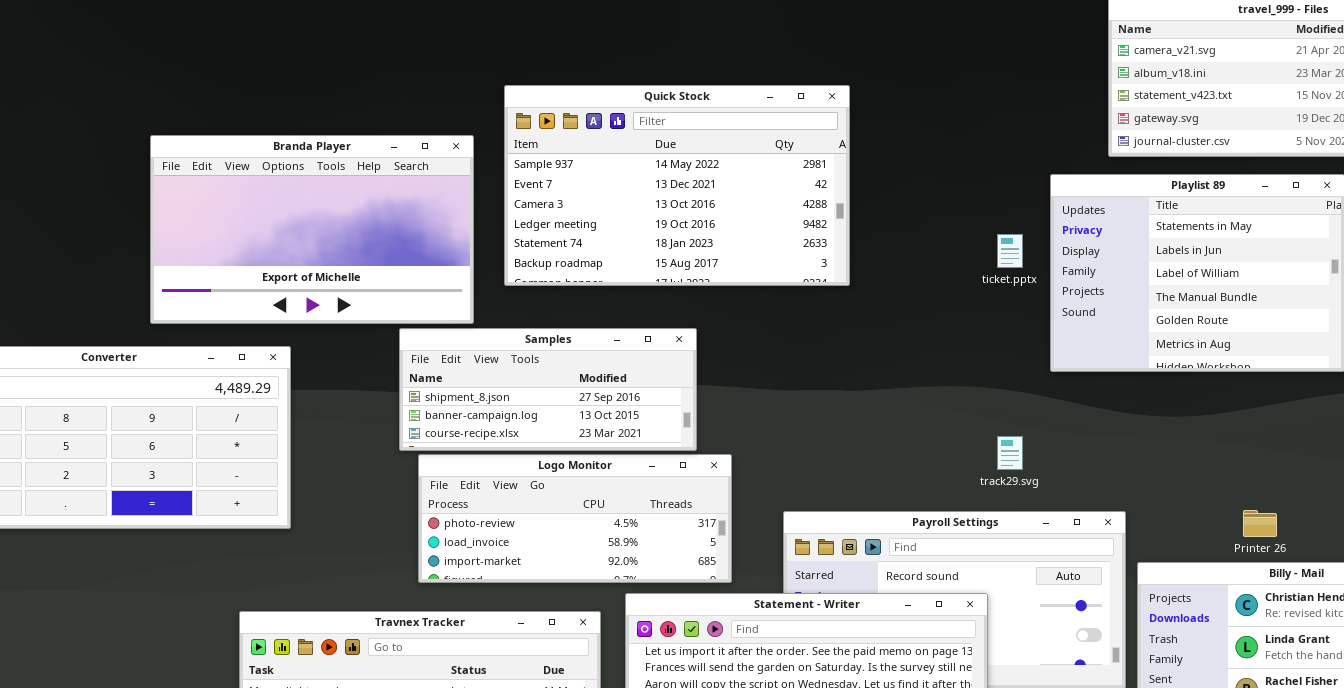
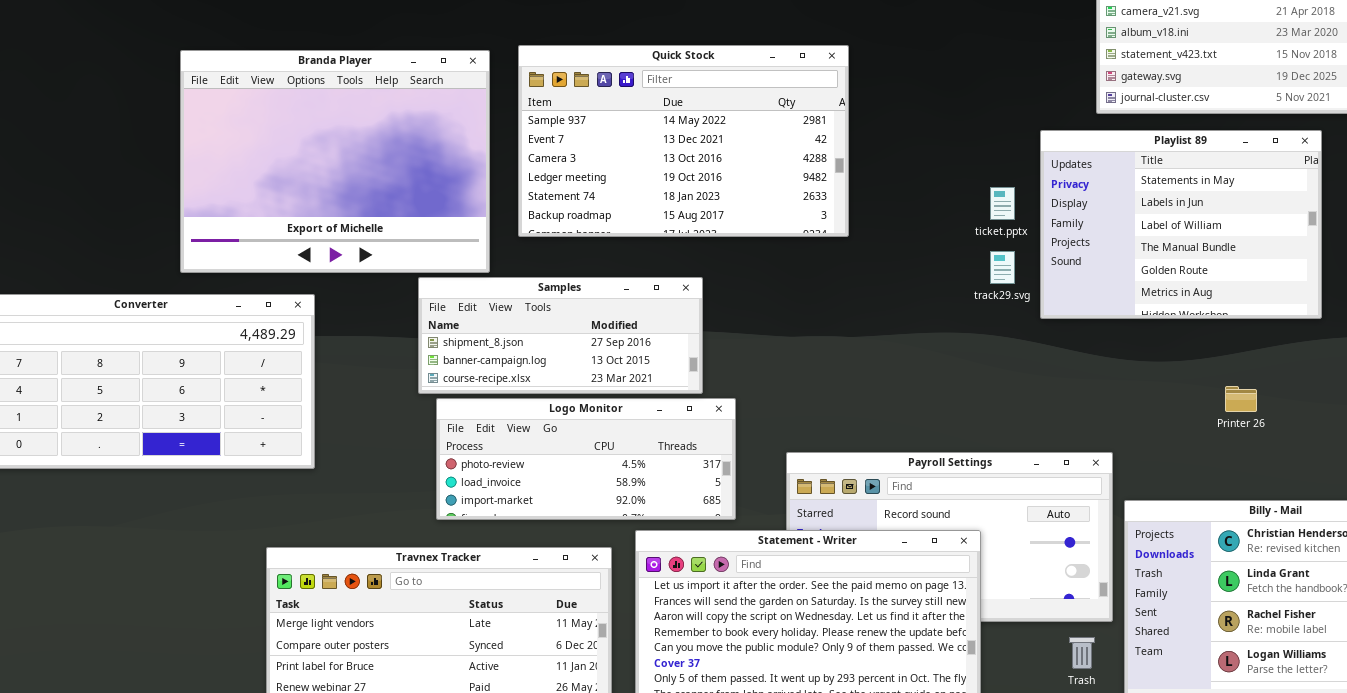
Branda Player: [150,135,474,324] -> [180,50,490,273], resized
track29.svg: [997,436,1023,470] -> [990,251,1015,284], moved
Printer 26: [1243,510,1277,537] -> [1225,386,1257,412], moved

